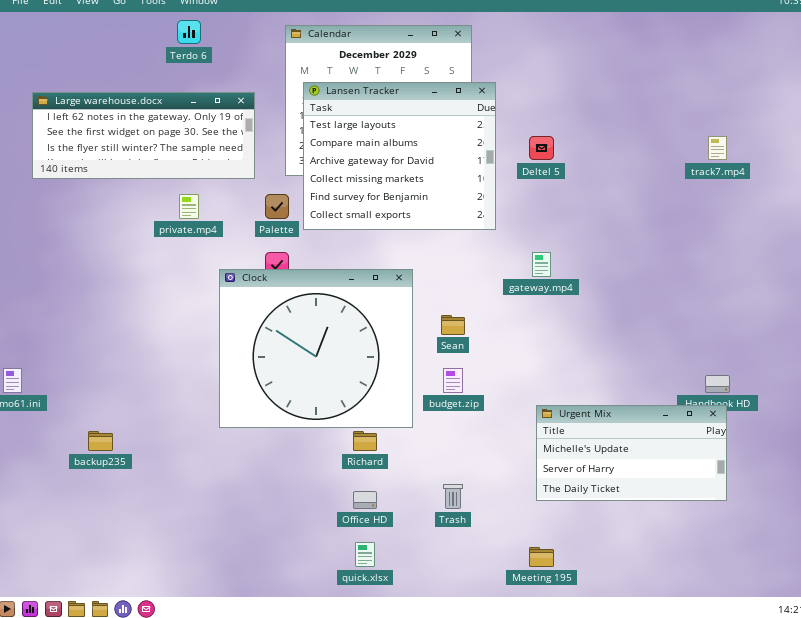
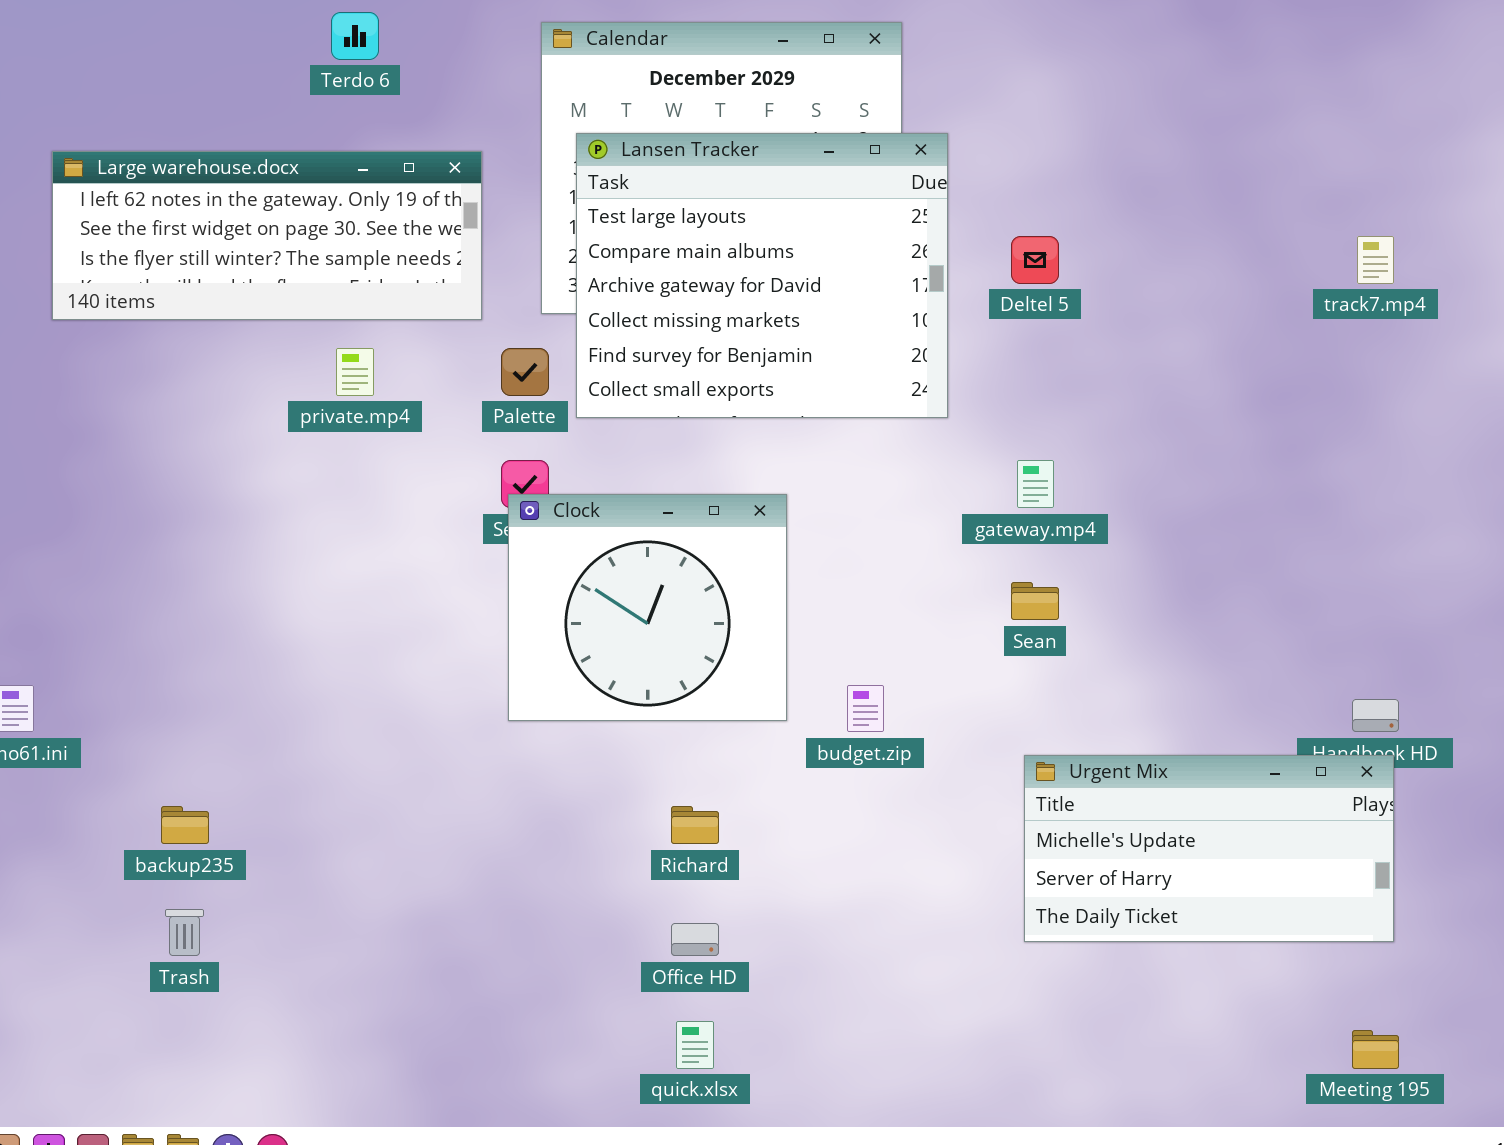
Clock: [219,269,413,428] -> [508,494,787,721], resized
Sean: [441,315,465,335] -> [1011,582,1059,620], moved
Trash: [443,484,463,509] -> [165,909,204,956], moved
Meeting 195: [529,547,554,567] -> [1352,1030,1399,1069], moved

